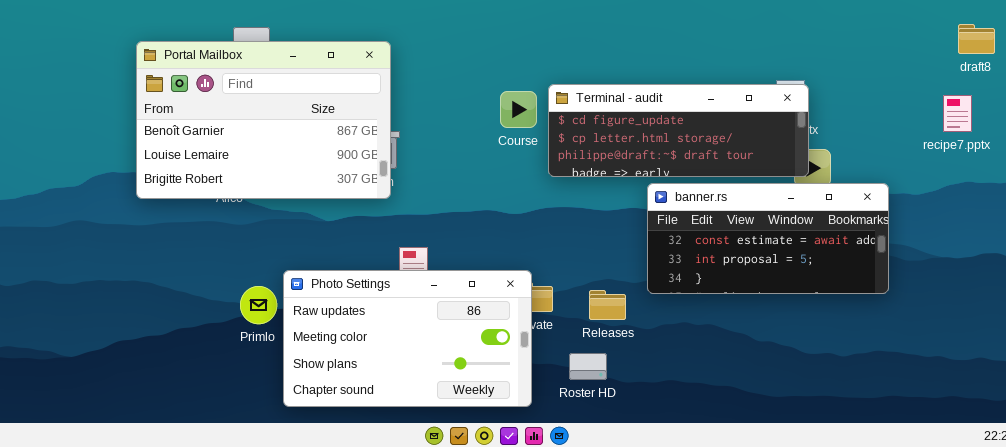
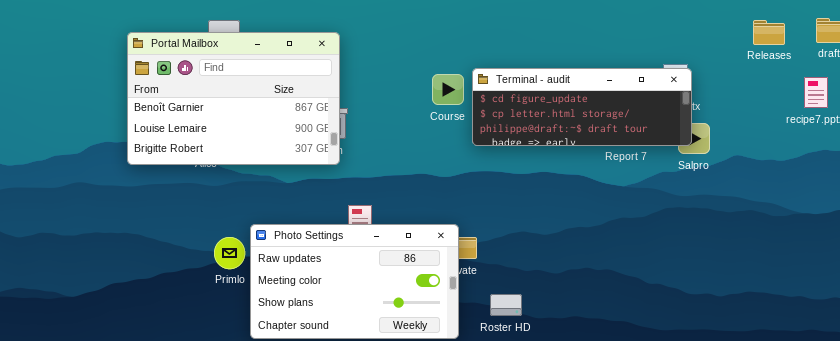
banner.rs: [647,183,889,294] -> none, closed
Releases: [589,290,626,320] -> [753,20,785,45], moved

